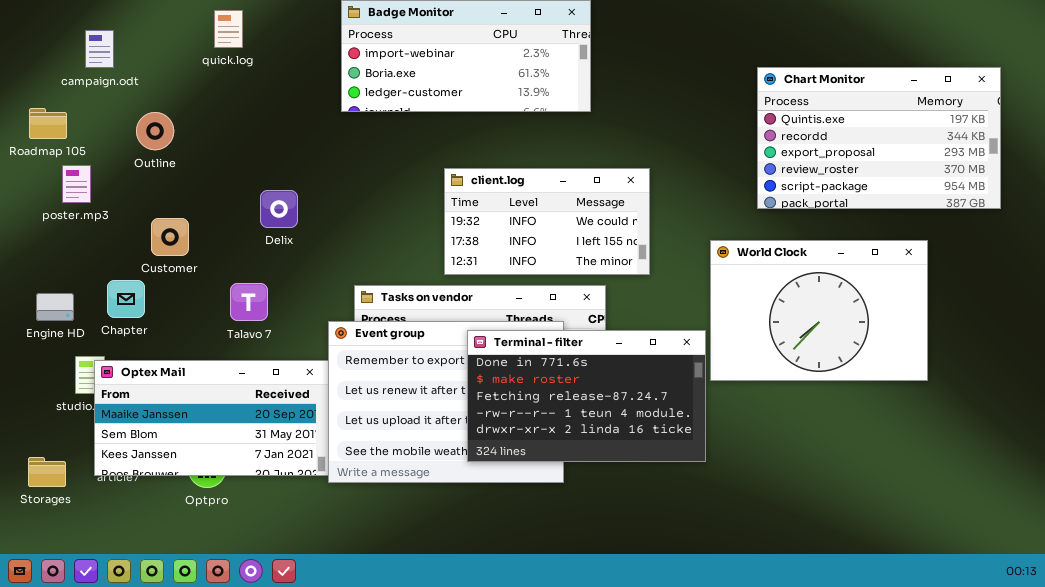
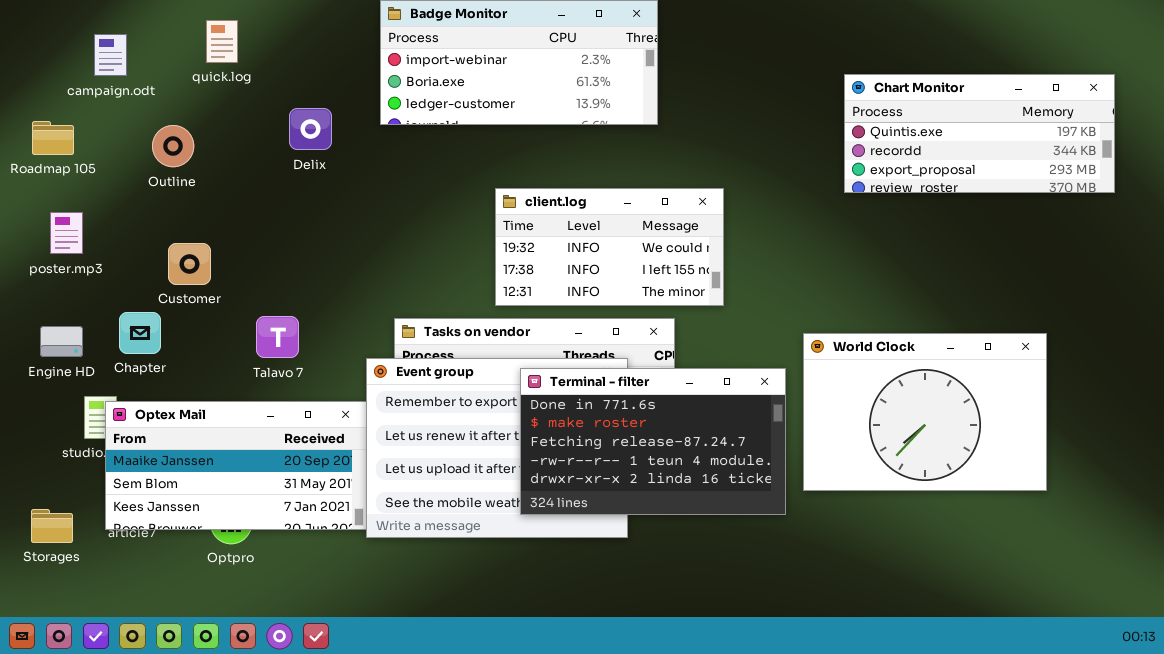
quick.log: [214,10,243,48] -> [206,20,238,63], moved
Chart Monitor: [757,67,1001,209] -> [844,74,1115,193], resized
poster.mp3: [62,165,91,203] -> [50,212,83,254], moved
Delix: [260,190,298,228] -> [289,108,332,150], moved
World Clock: [710,240,928,381] -> [803,333,1047,491], moved

